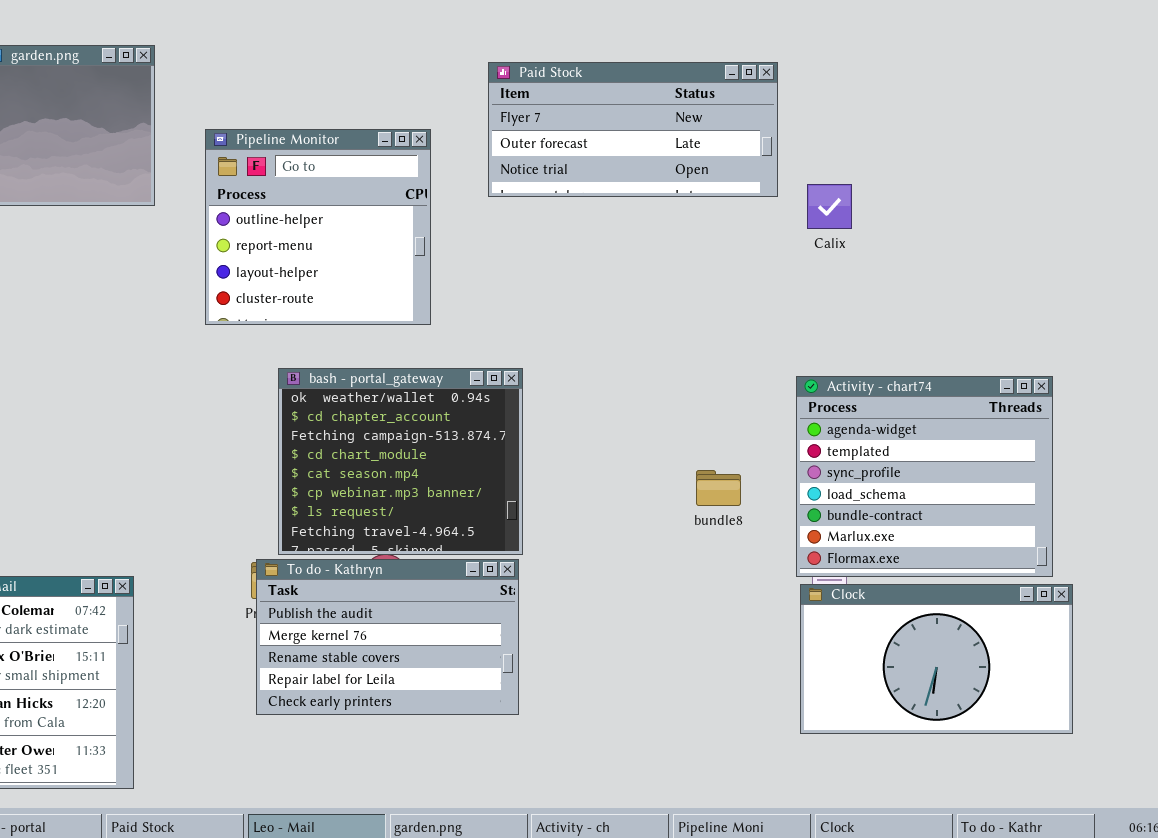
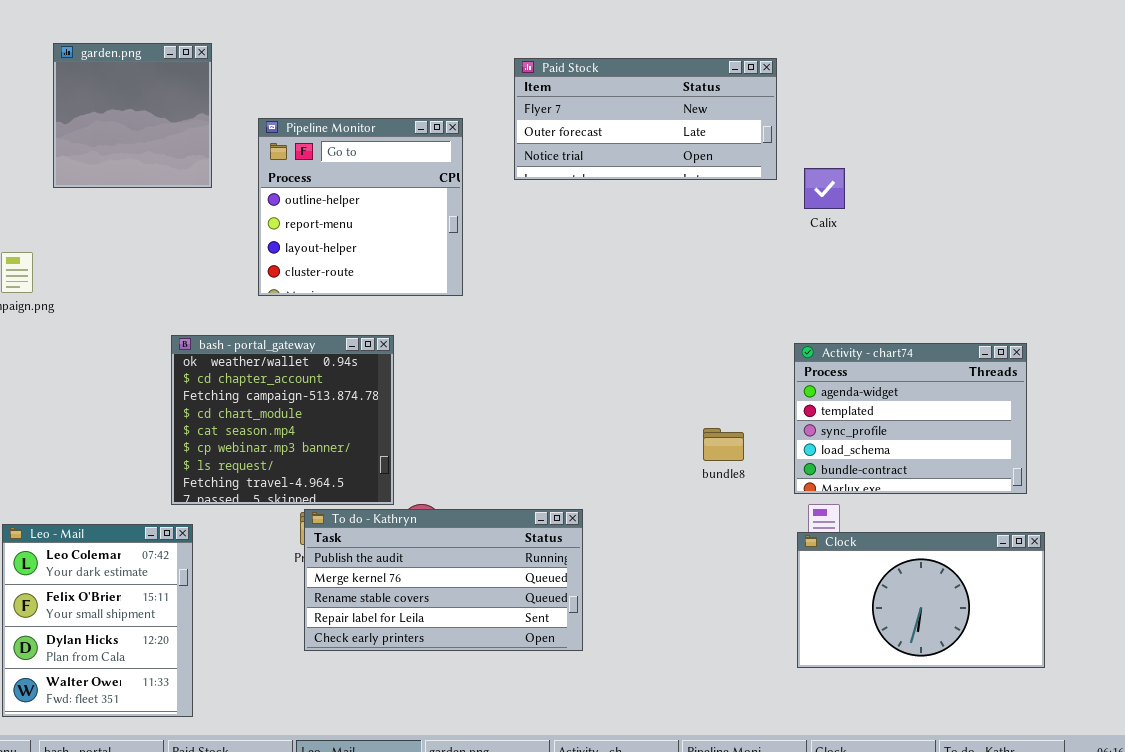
bash - portal_gateway: [278,368,523,555] -> [171,335,394,505], moved
Activity - chart74: [796,376,1053,577] -> [794,343,1027,494], resized
To do - Kathryn: [256,559,519,715] -> [304,509,583,651], resized

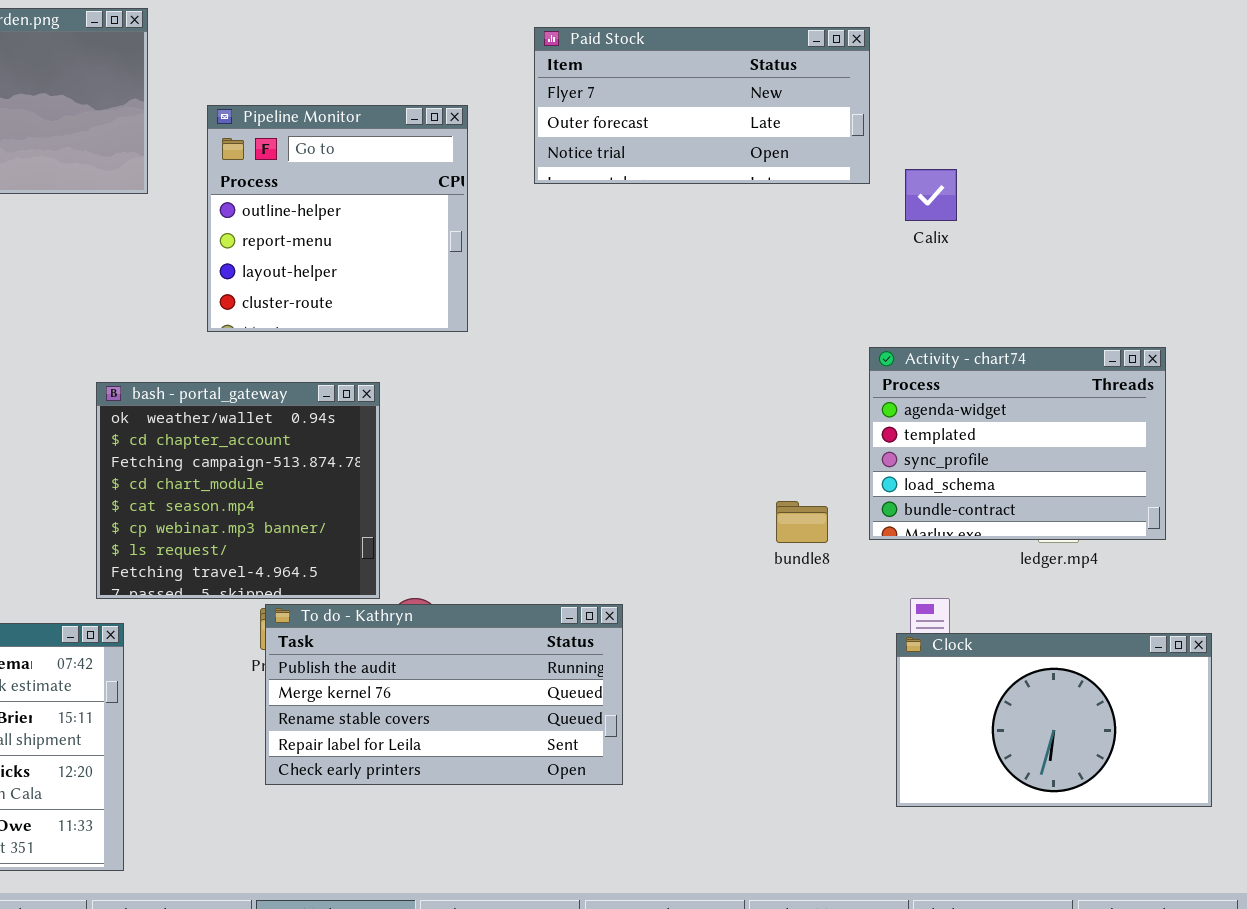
Activity - chart74: [794,343,1027,494] -> [869,347,1166,540], moved

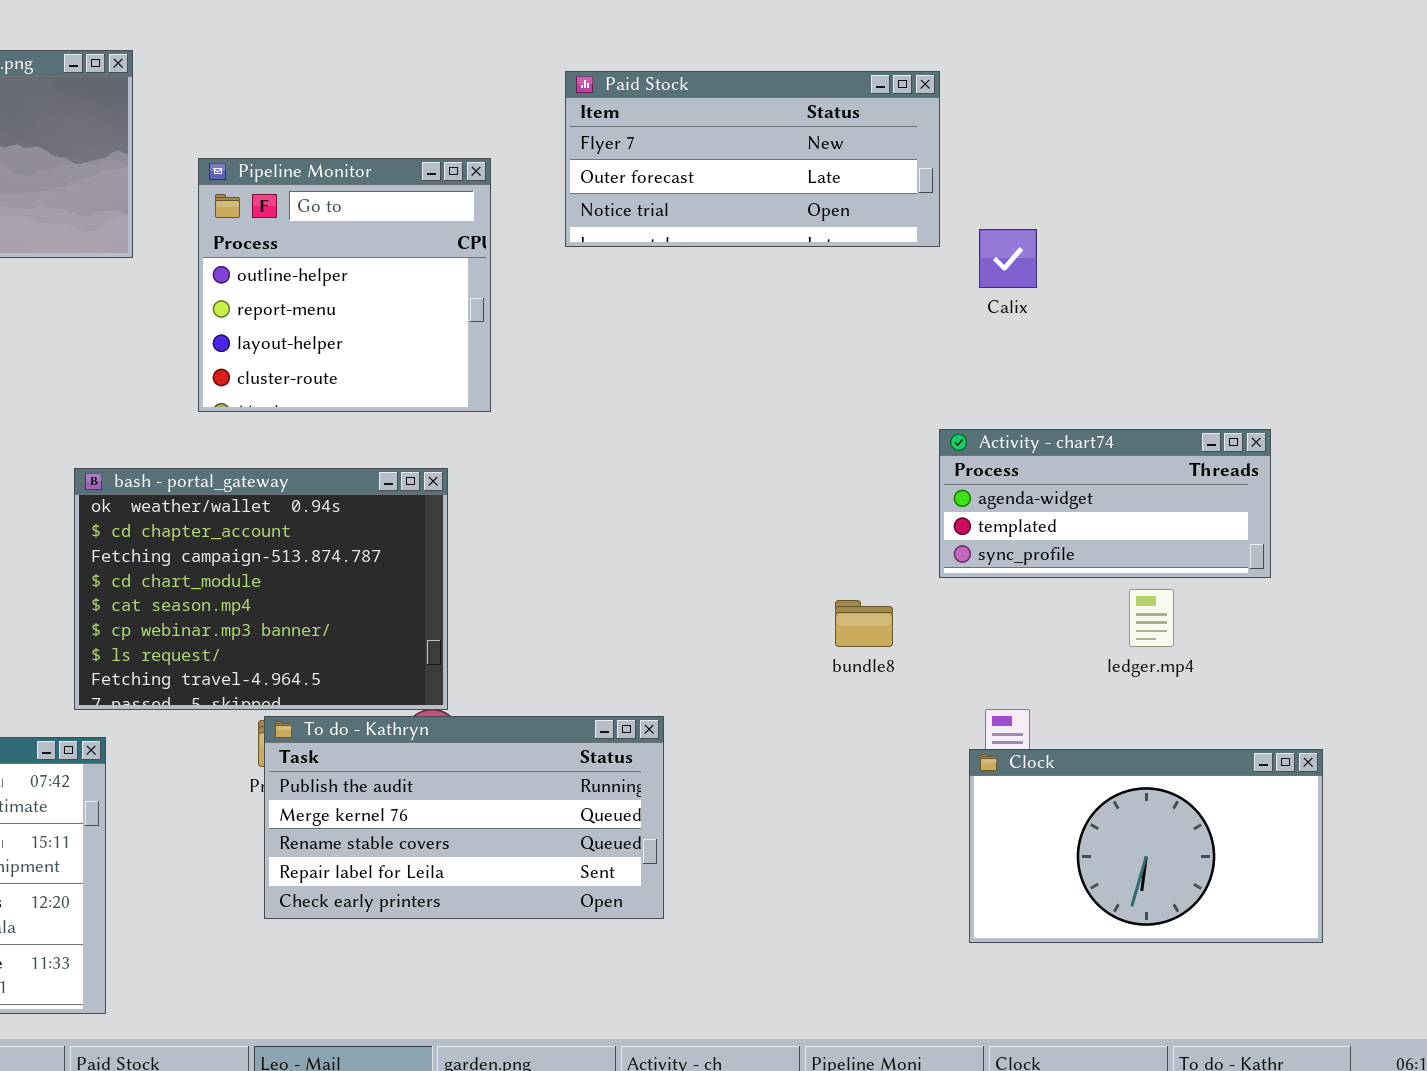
Activity - chart74: [869,347,1166,540] -> [939,429,1271,578], resized
bash - portal_gateway: [96,382,380,599] -> [74,468,448,710], resized

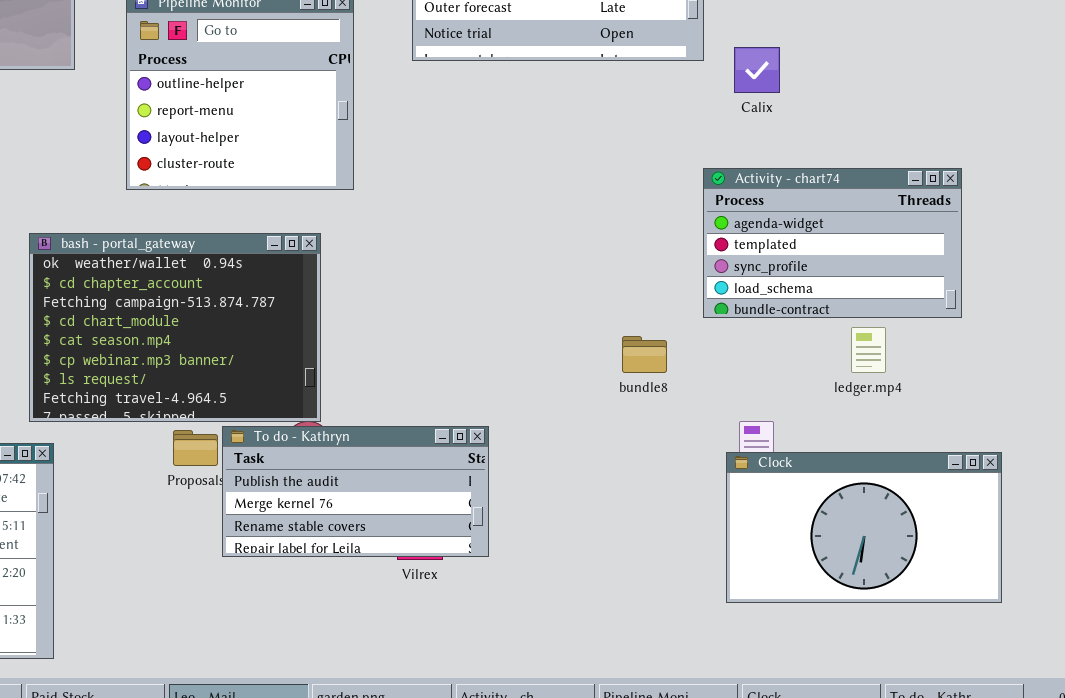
Activity - chart74: [939,429,1271,578] -> [703,168,962,318], resized
To do - Kathryn: [264,716,664,919] -> [222,426,489,557], resized

